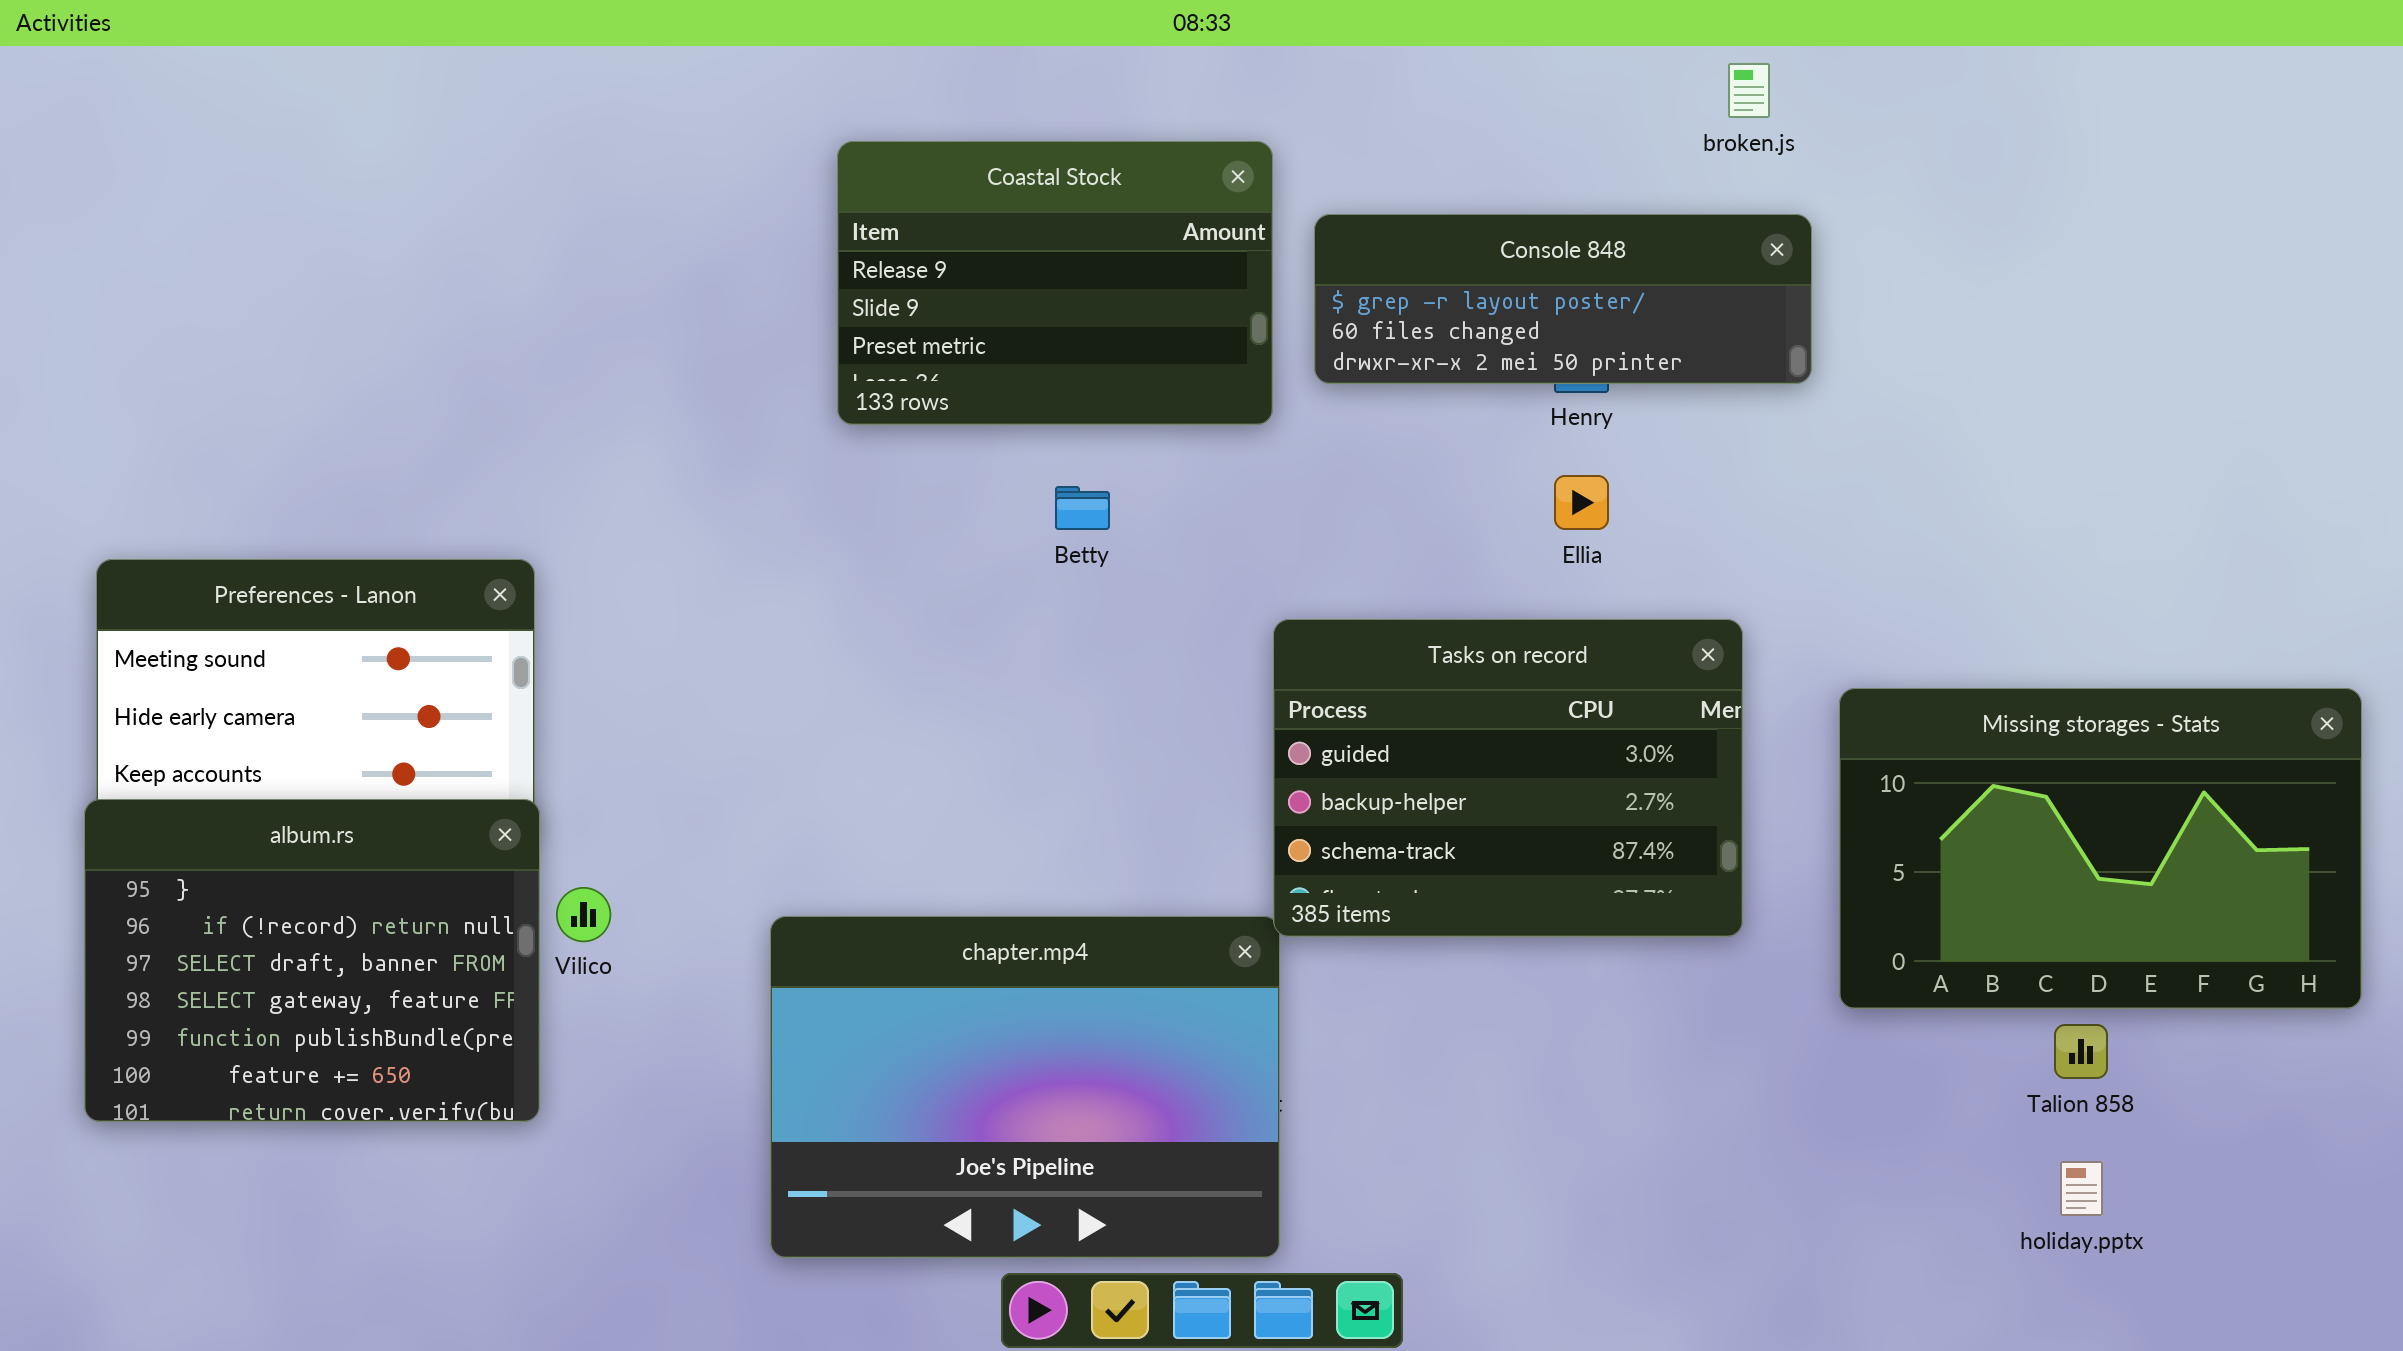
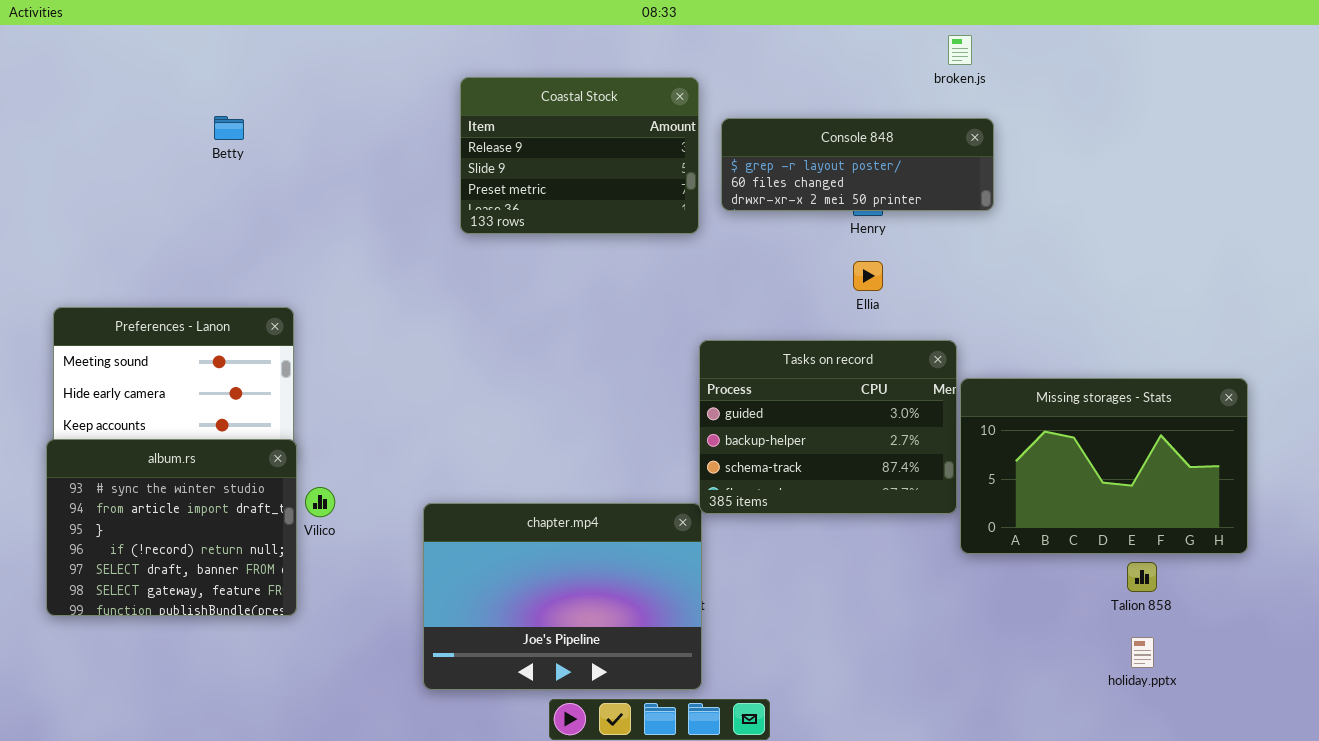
Betty: [1055,486,1110,530] -> [214,116,244,140], moved
Missing storages - Stats: [1839,688,2362,1009] -> [960,378,1248,554], moved
album.rs: [84,799,540,1122] -> [46,439,297,616], scrolled up 2 rows

